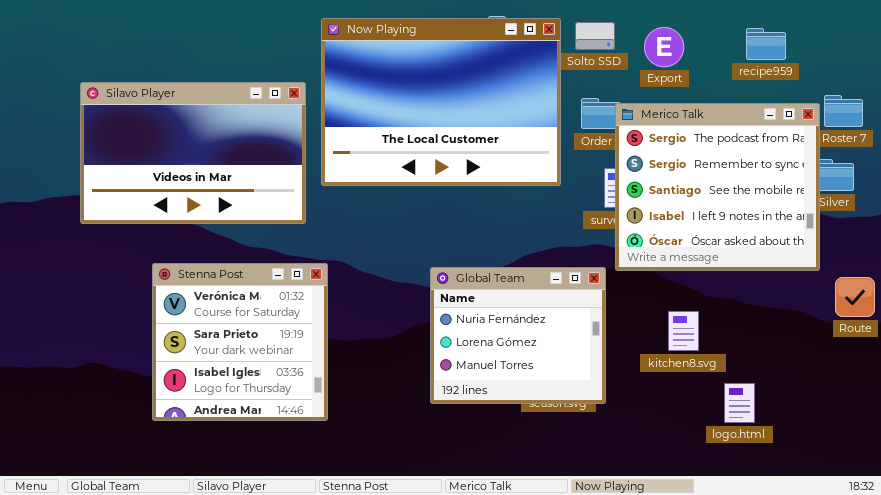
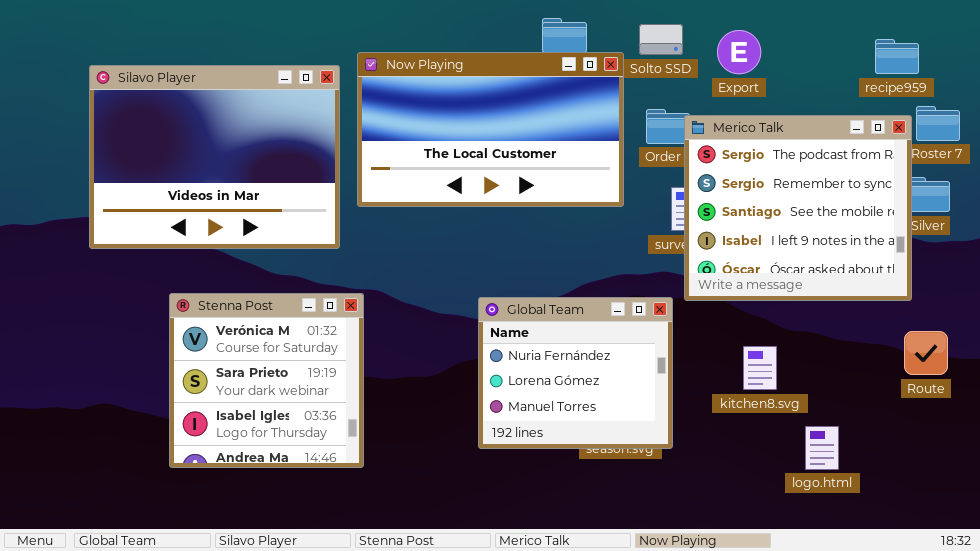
Now Playing: [321,18,561,186] -> [357,52,624,207], resized
recipe959: [746,28,786,60] -> [875,39,919,74], moved
Silavo Player: [80,82,306,224] -> [89,65,340,249], resized
Route: [835,277,875,317] -> [904,331,948,375], moved

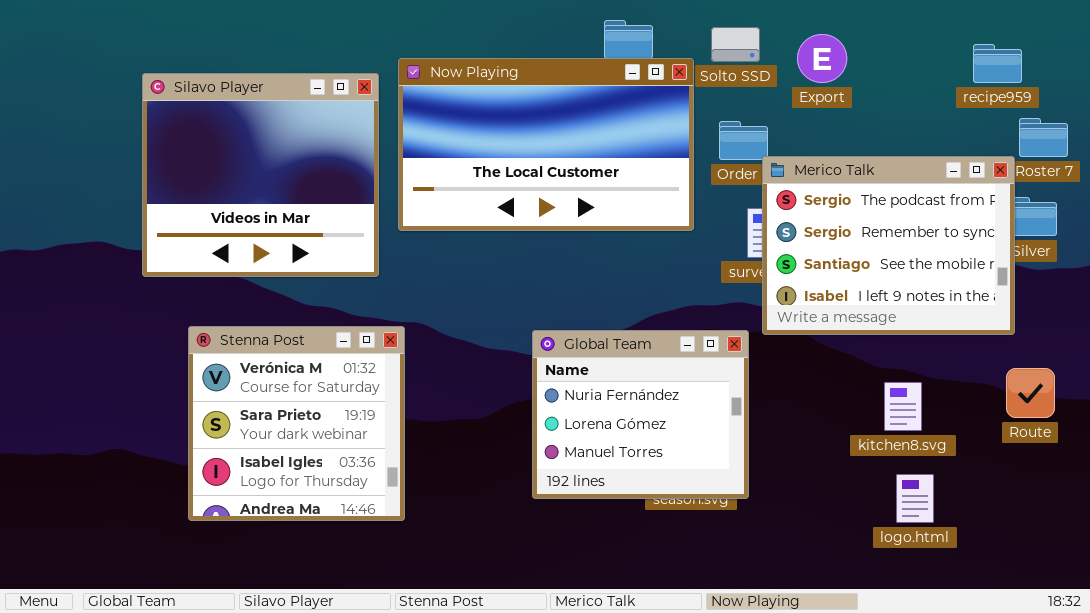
Silavo Player: [89,65,340,249] -> [142,73,379,277], resized
Merico Talk: [684,115,912,301] -> [762,156,1015,335], resized
kitchen8.svg: [743,346,777,390] -> [884,382,922,431], moved

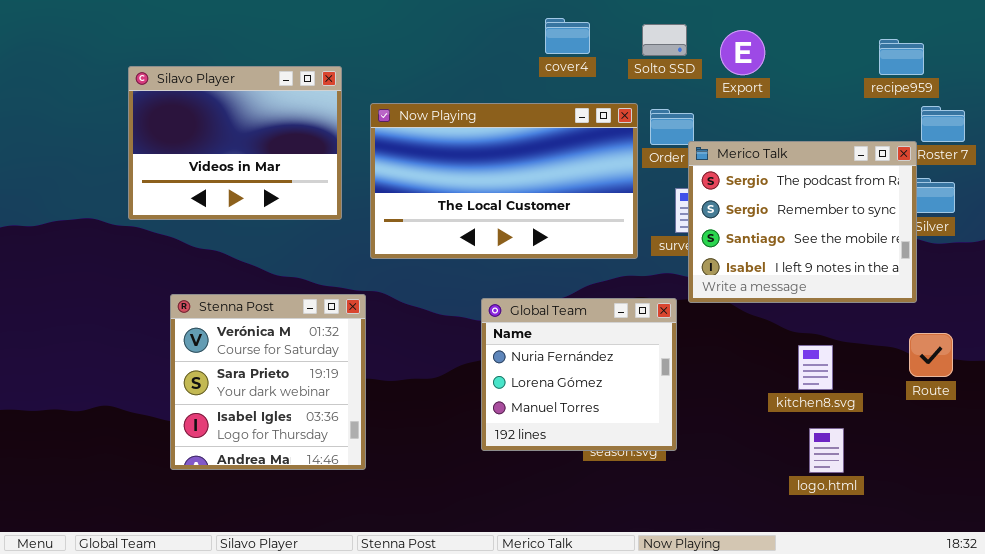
Now Playing: [398,58,694,231] -> [370,103,638,259], moved
Silavo Player: [142,73,379,277] -> [128,66,342,220], resized

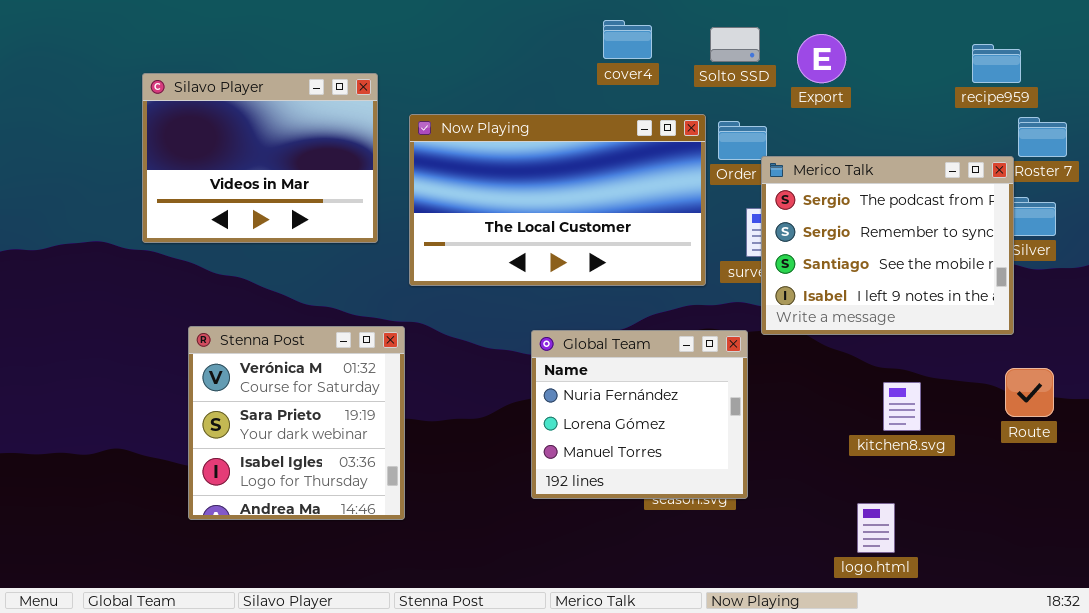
logo.html: [809,428,844,473] -> [857,503,895,553], moved

